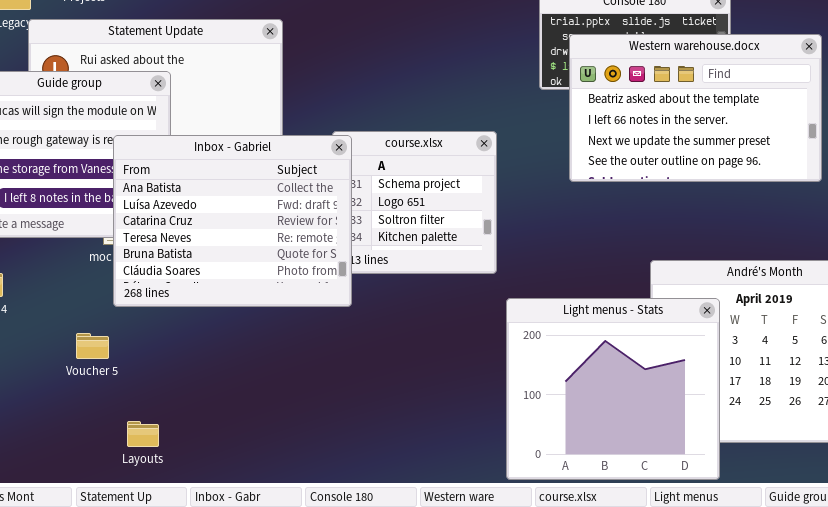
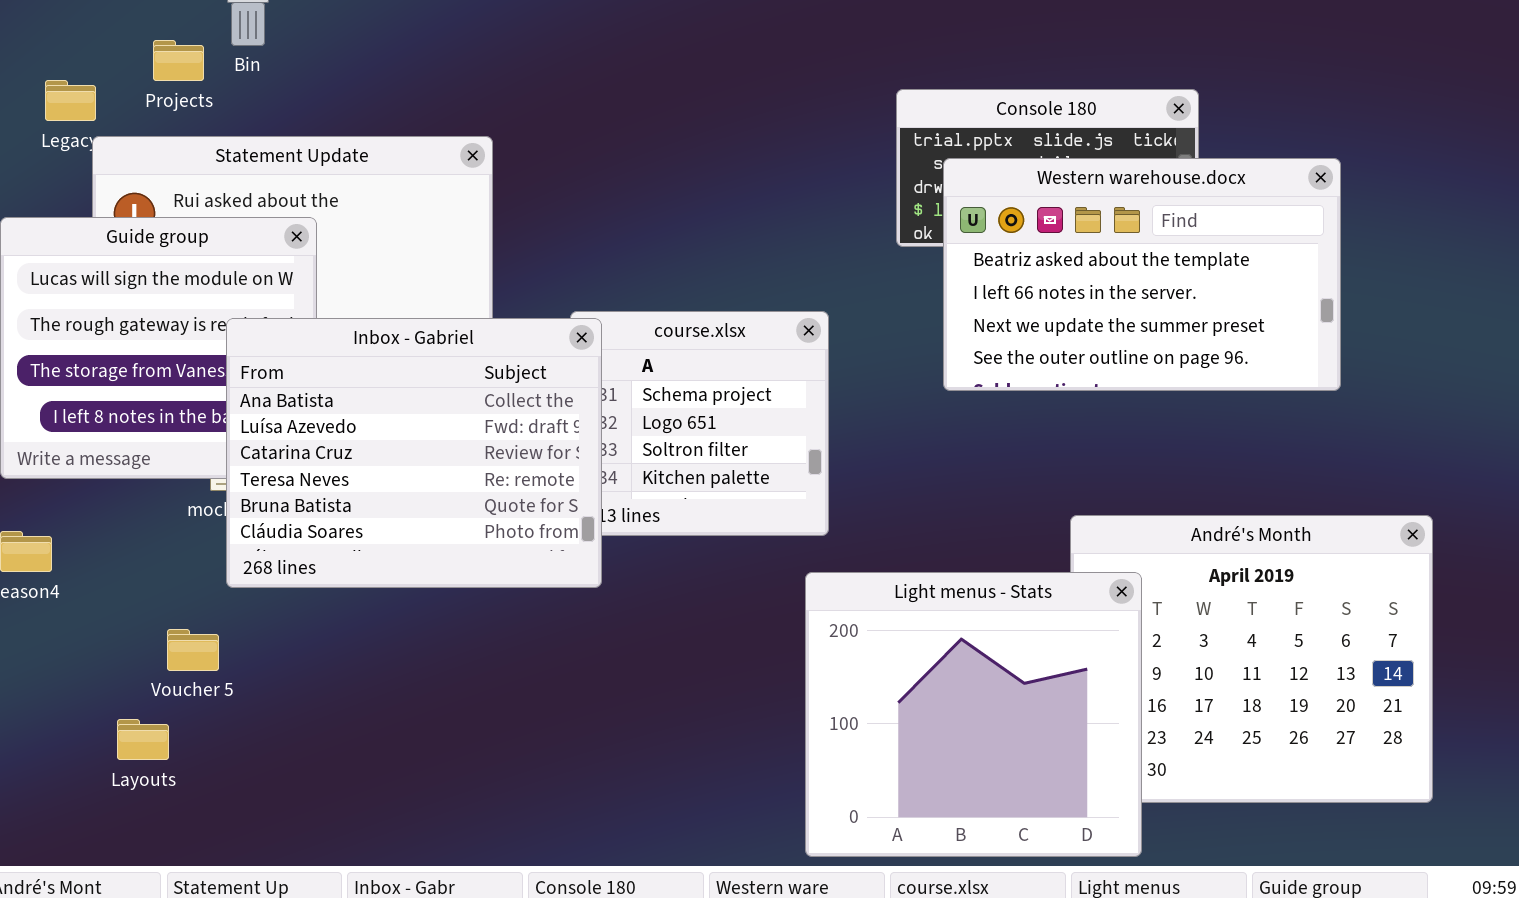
Light menus - Stats: [506,298,720,480] -> [805,572,1142,857], moved
Layouts: [127,421,159,447] -> [117,719,169,760], moved

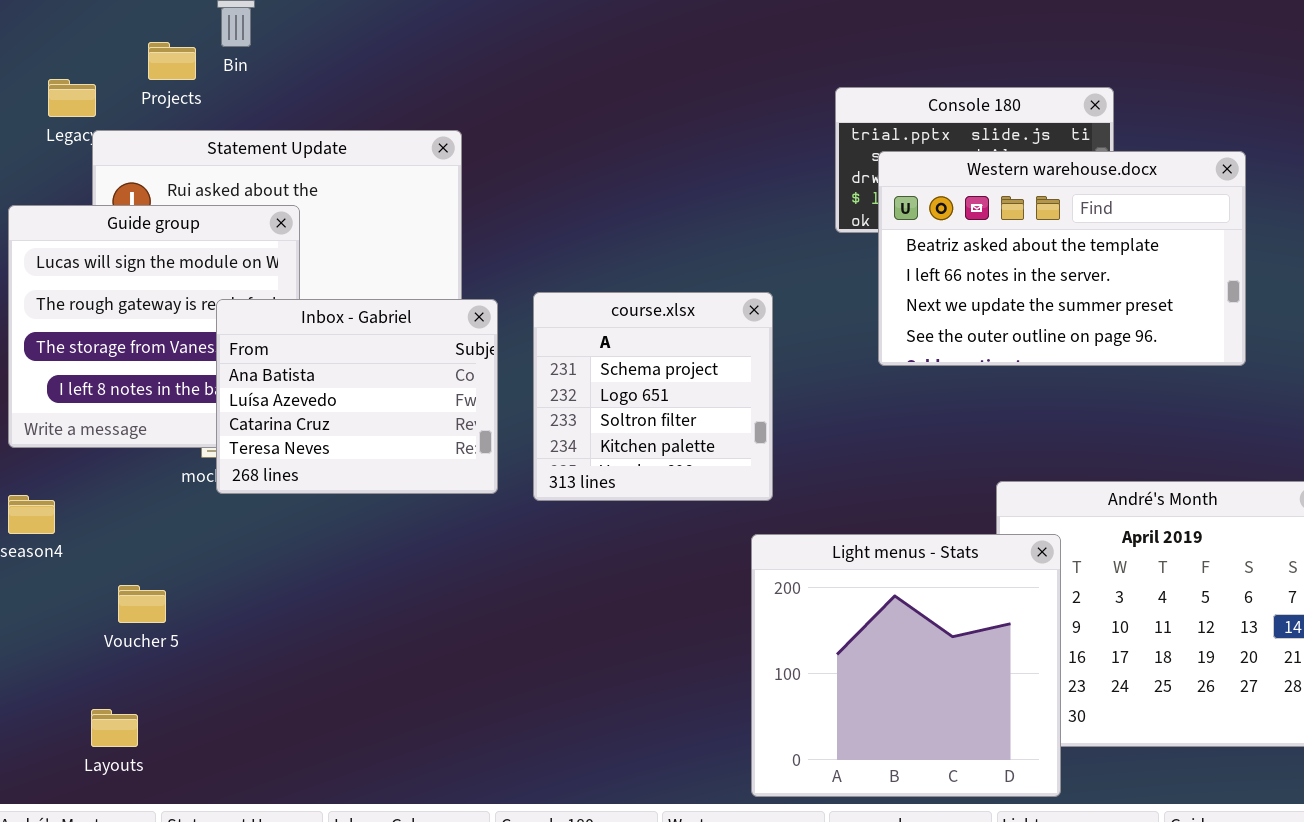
Inbox - Gabriel: [226,318,602,588] -> [216,299,498,494], resized
Voucher 5: [167,629,219,671] -> [118,585,166,623], moved
Layouts: [117,719,169,760] -> [91,709,138,747], moved

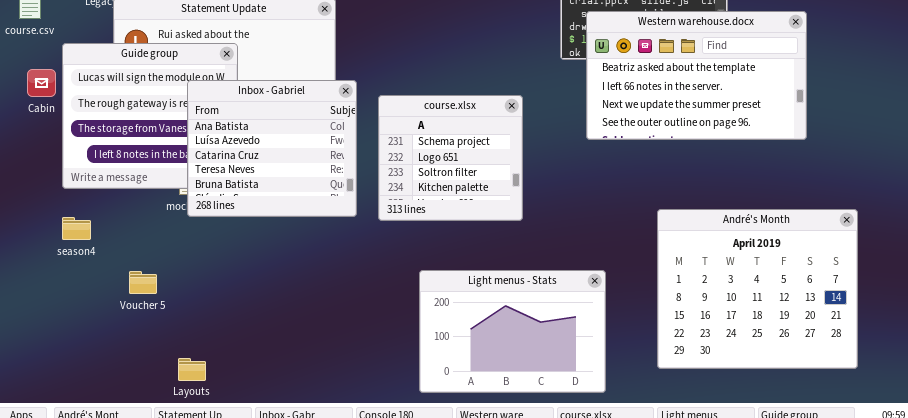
Inbox - Gabriel: [216,299,498,494] -> [187,80,357,217], resized
Light menus - Stats: [751,534,1061,797] -> [419,270,606,393], moved, resized
Layouts: [91,709,138,747] -> [178,358,206,381], moved

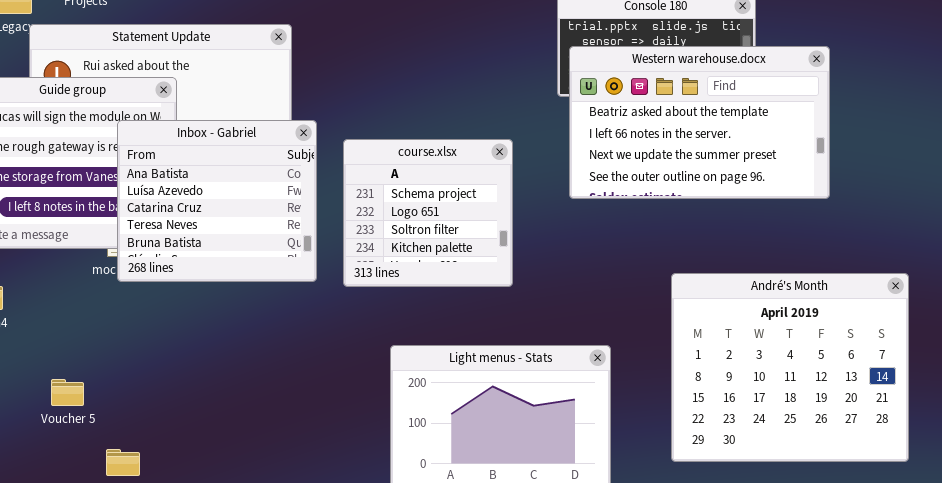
Western warehouse.docx: [586,11,807,140] -> [569,46,830,199], moved
Voucher 5: [129,271,157,294] -> [51,379,84,406], moved

